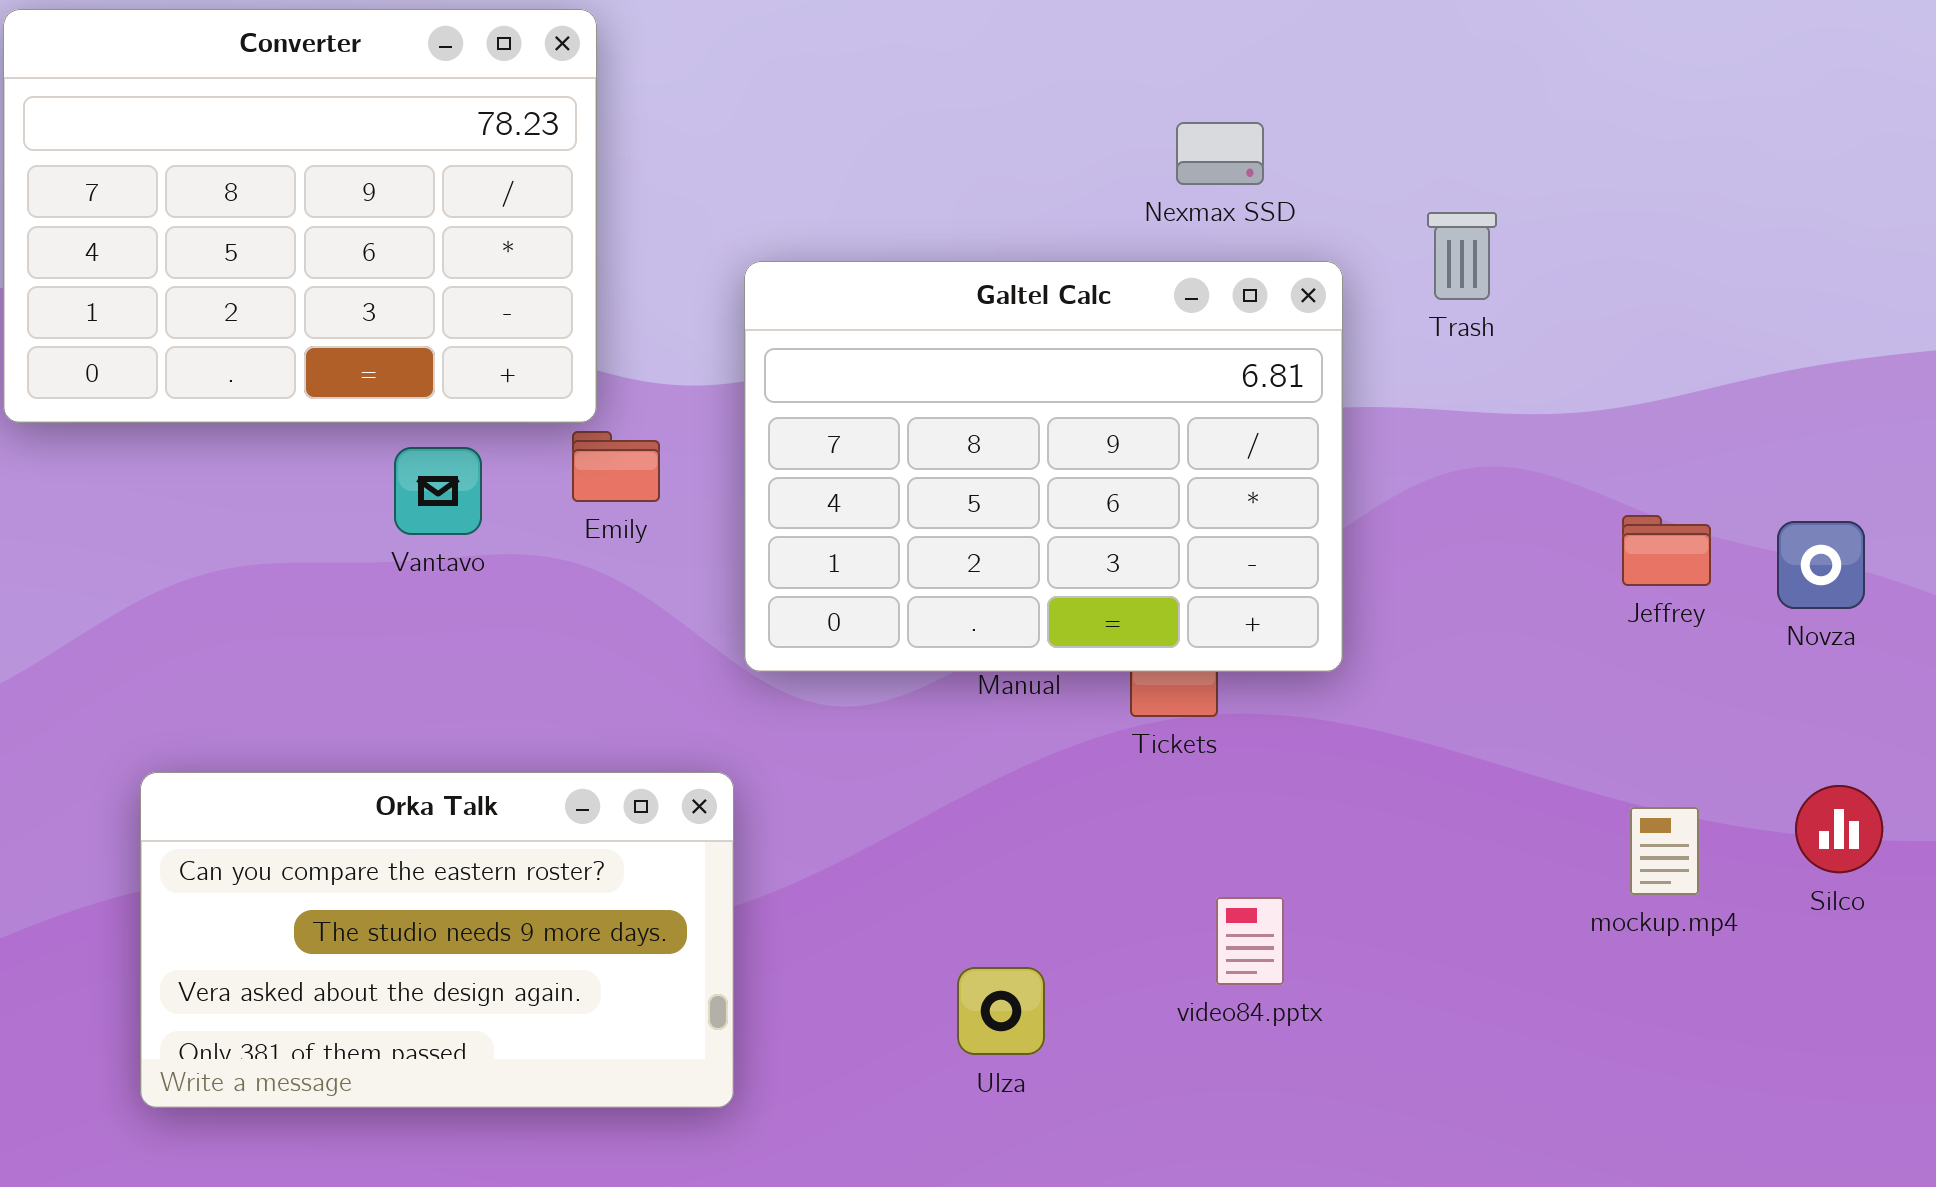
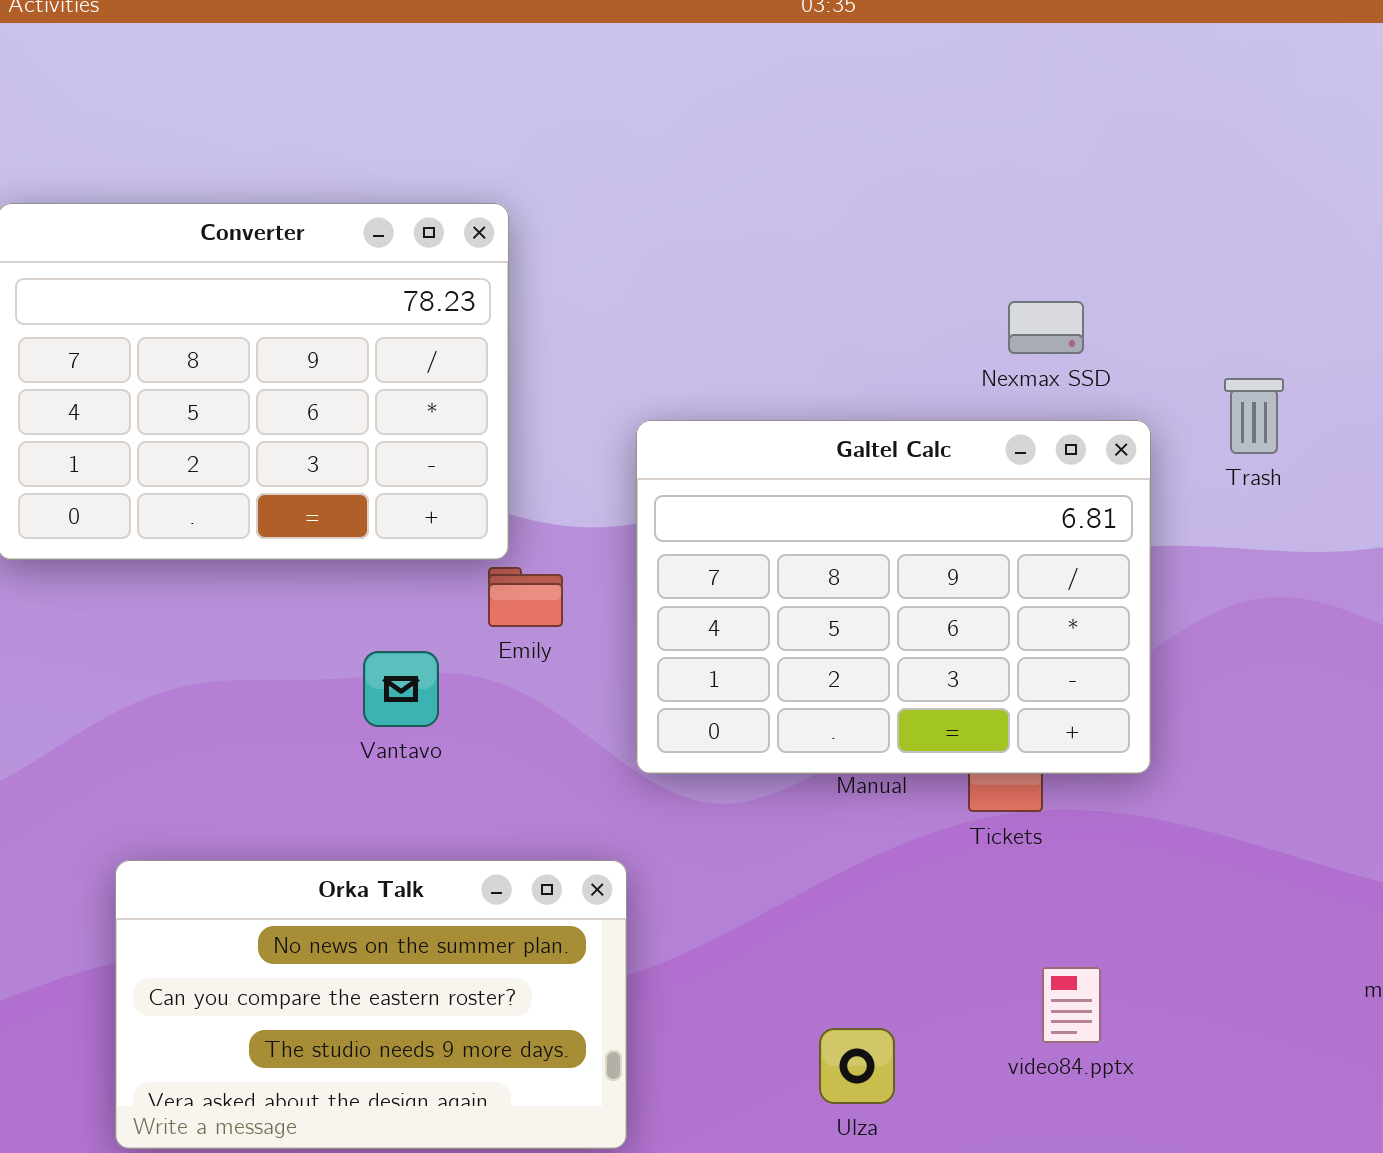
Vantavo: [394,447,482,535] -> [363,651,439,727], moved
Orka Talk: [140,772,734,1108] -> [115,860,627,1149], scrolled up 1 row

